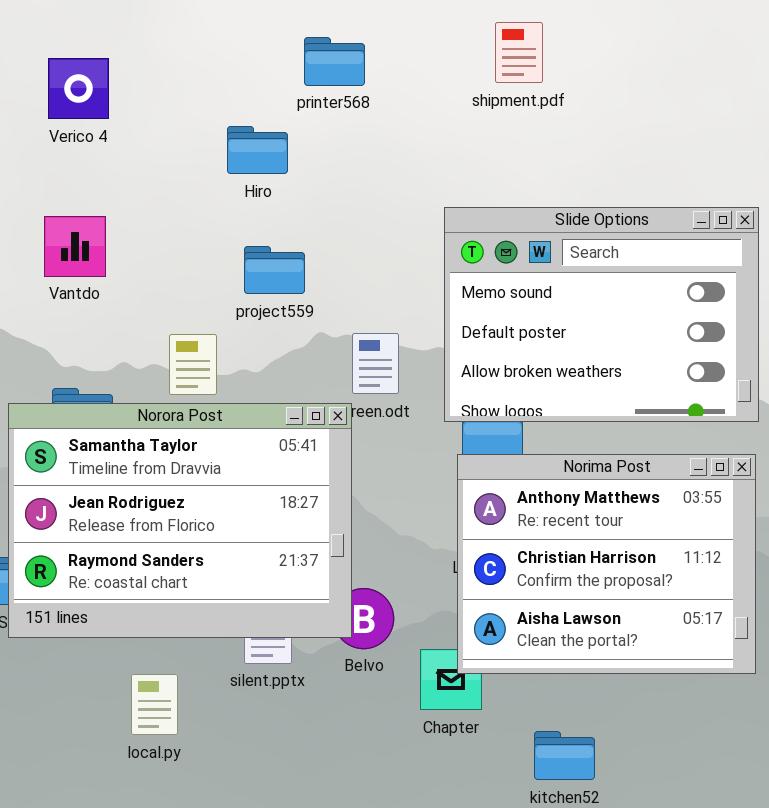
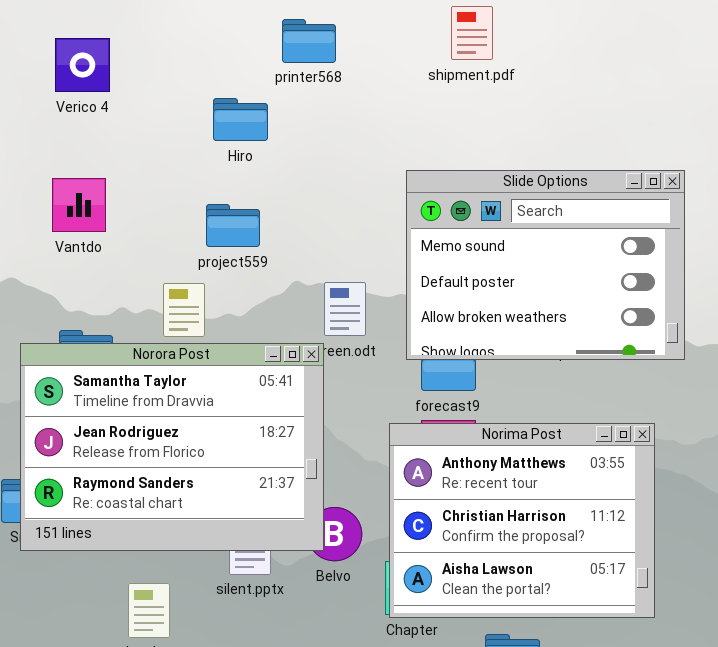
project559: [244,246,305,294] -> [206,204,260,247], moved
Norima Post: [457,454,756,674] -> [389,423,655,618], moved

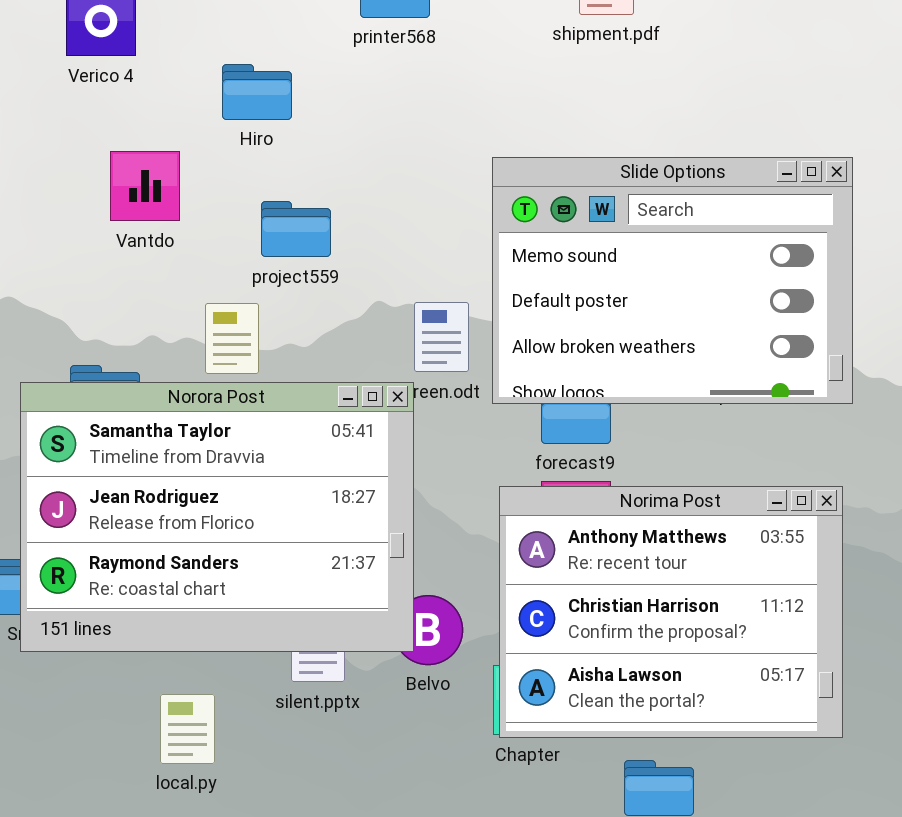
Hiro: [213,98,268,141] -> [222,64,292,120], moved
Slide Options: [406,170,685,360] -> [492,157,853,404], moved
Vantdo: [52,178,106,232] -> [110,151,180,221], moved

